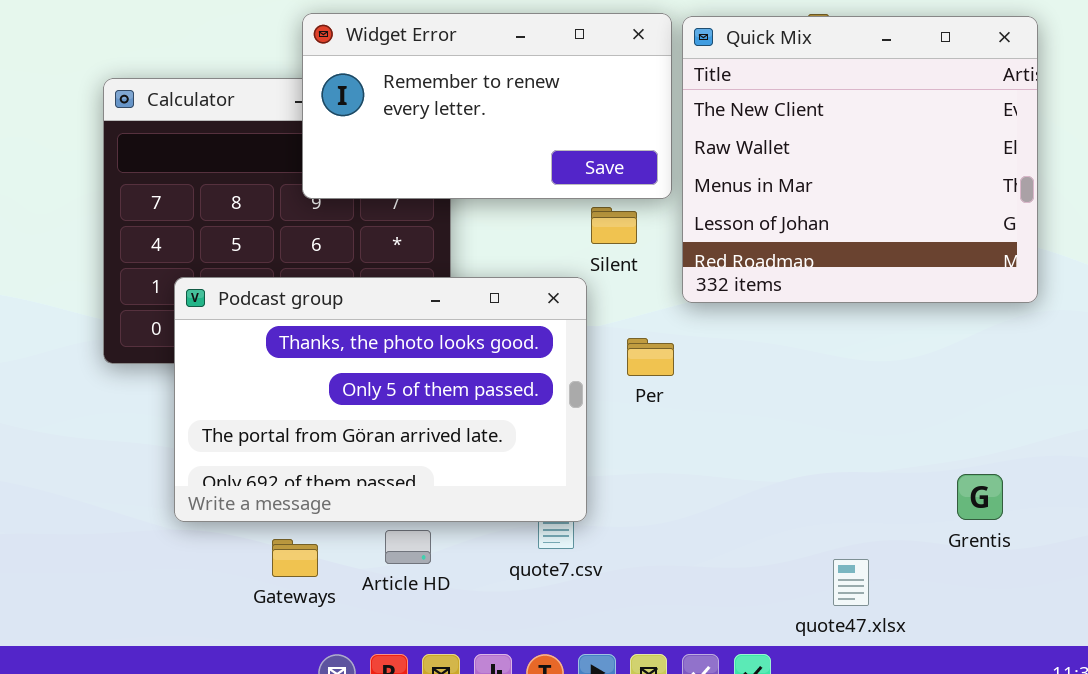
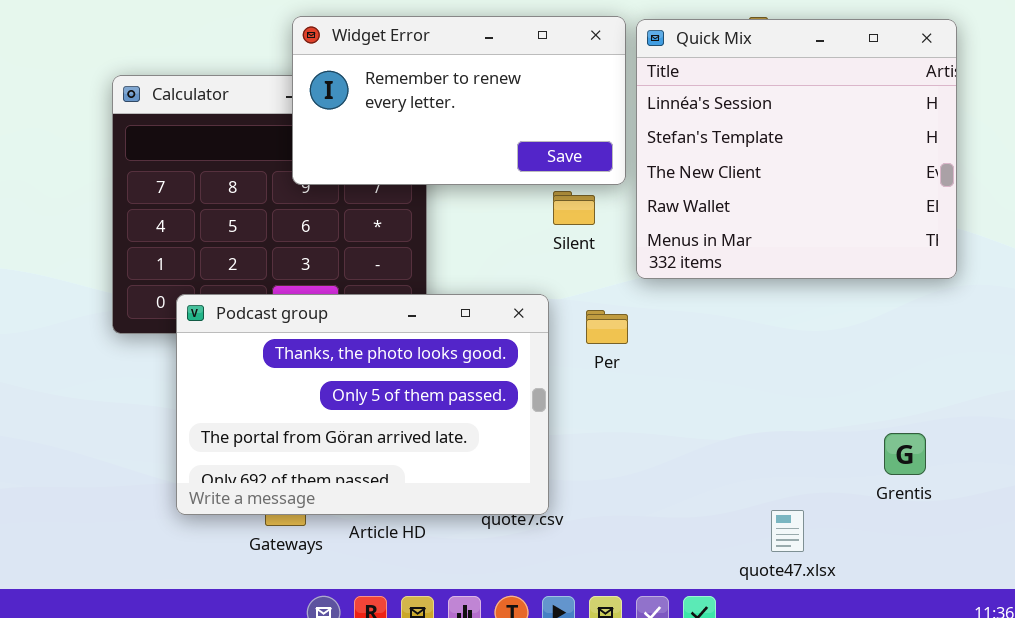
Quick Mix: [682,16,1038,303] -> [636,19,957,279], scrolled up 2 rows
Podcast group: [174,277,587,522] -> [176,294,549,515], moved

